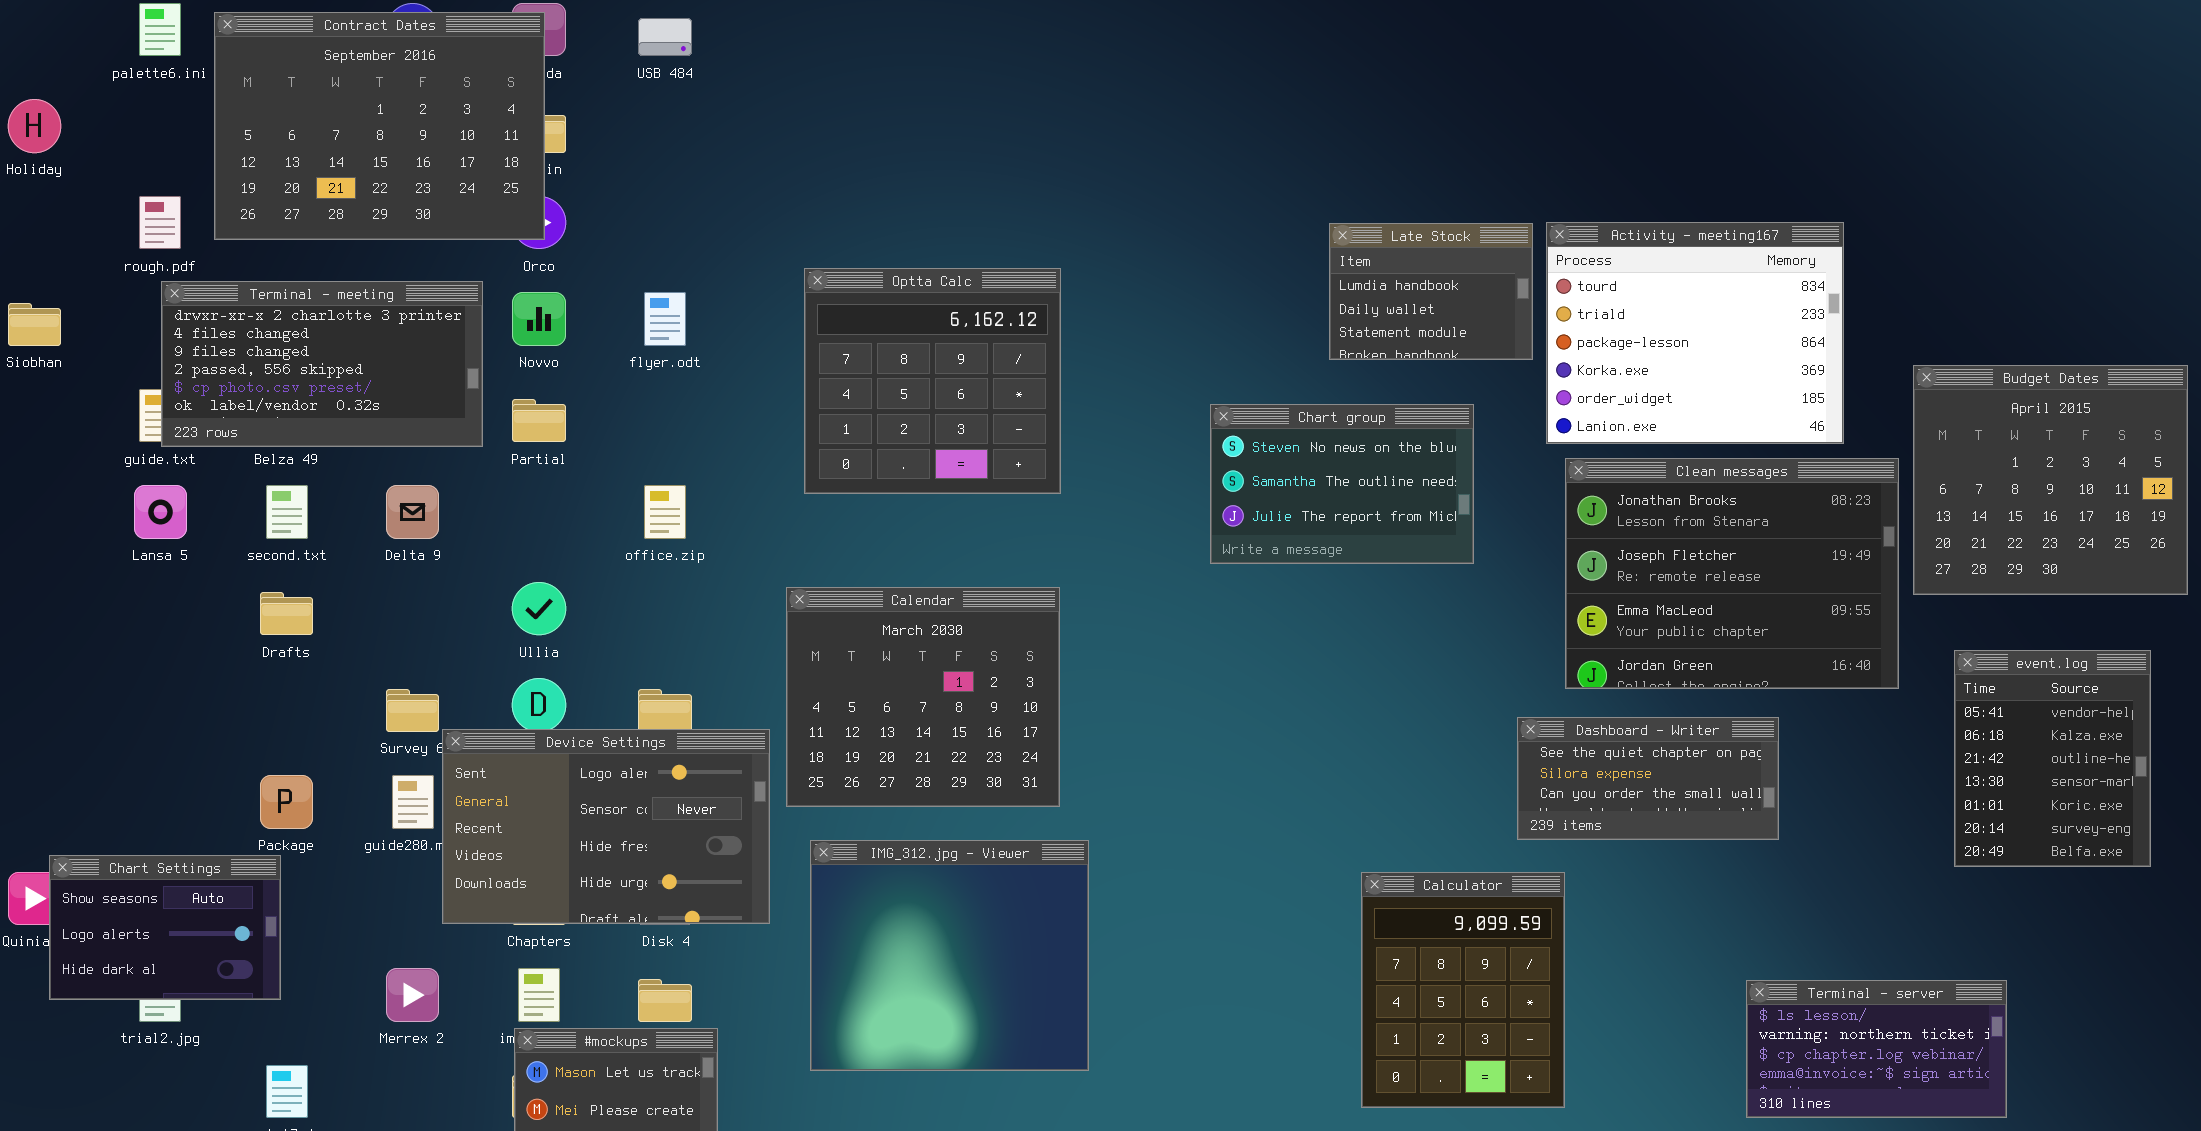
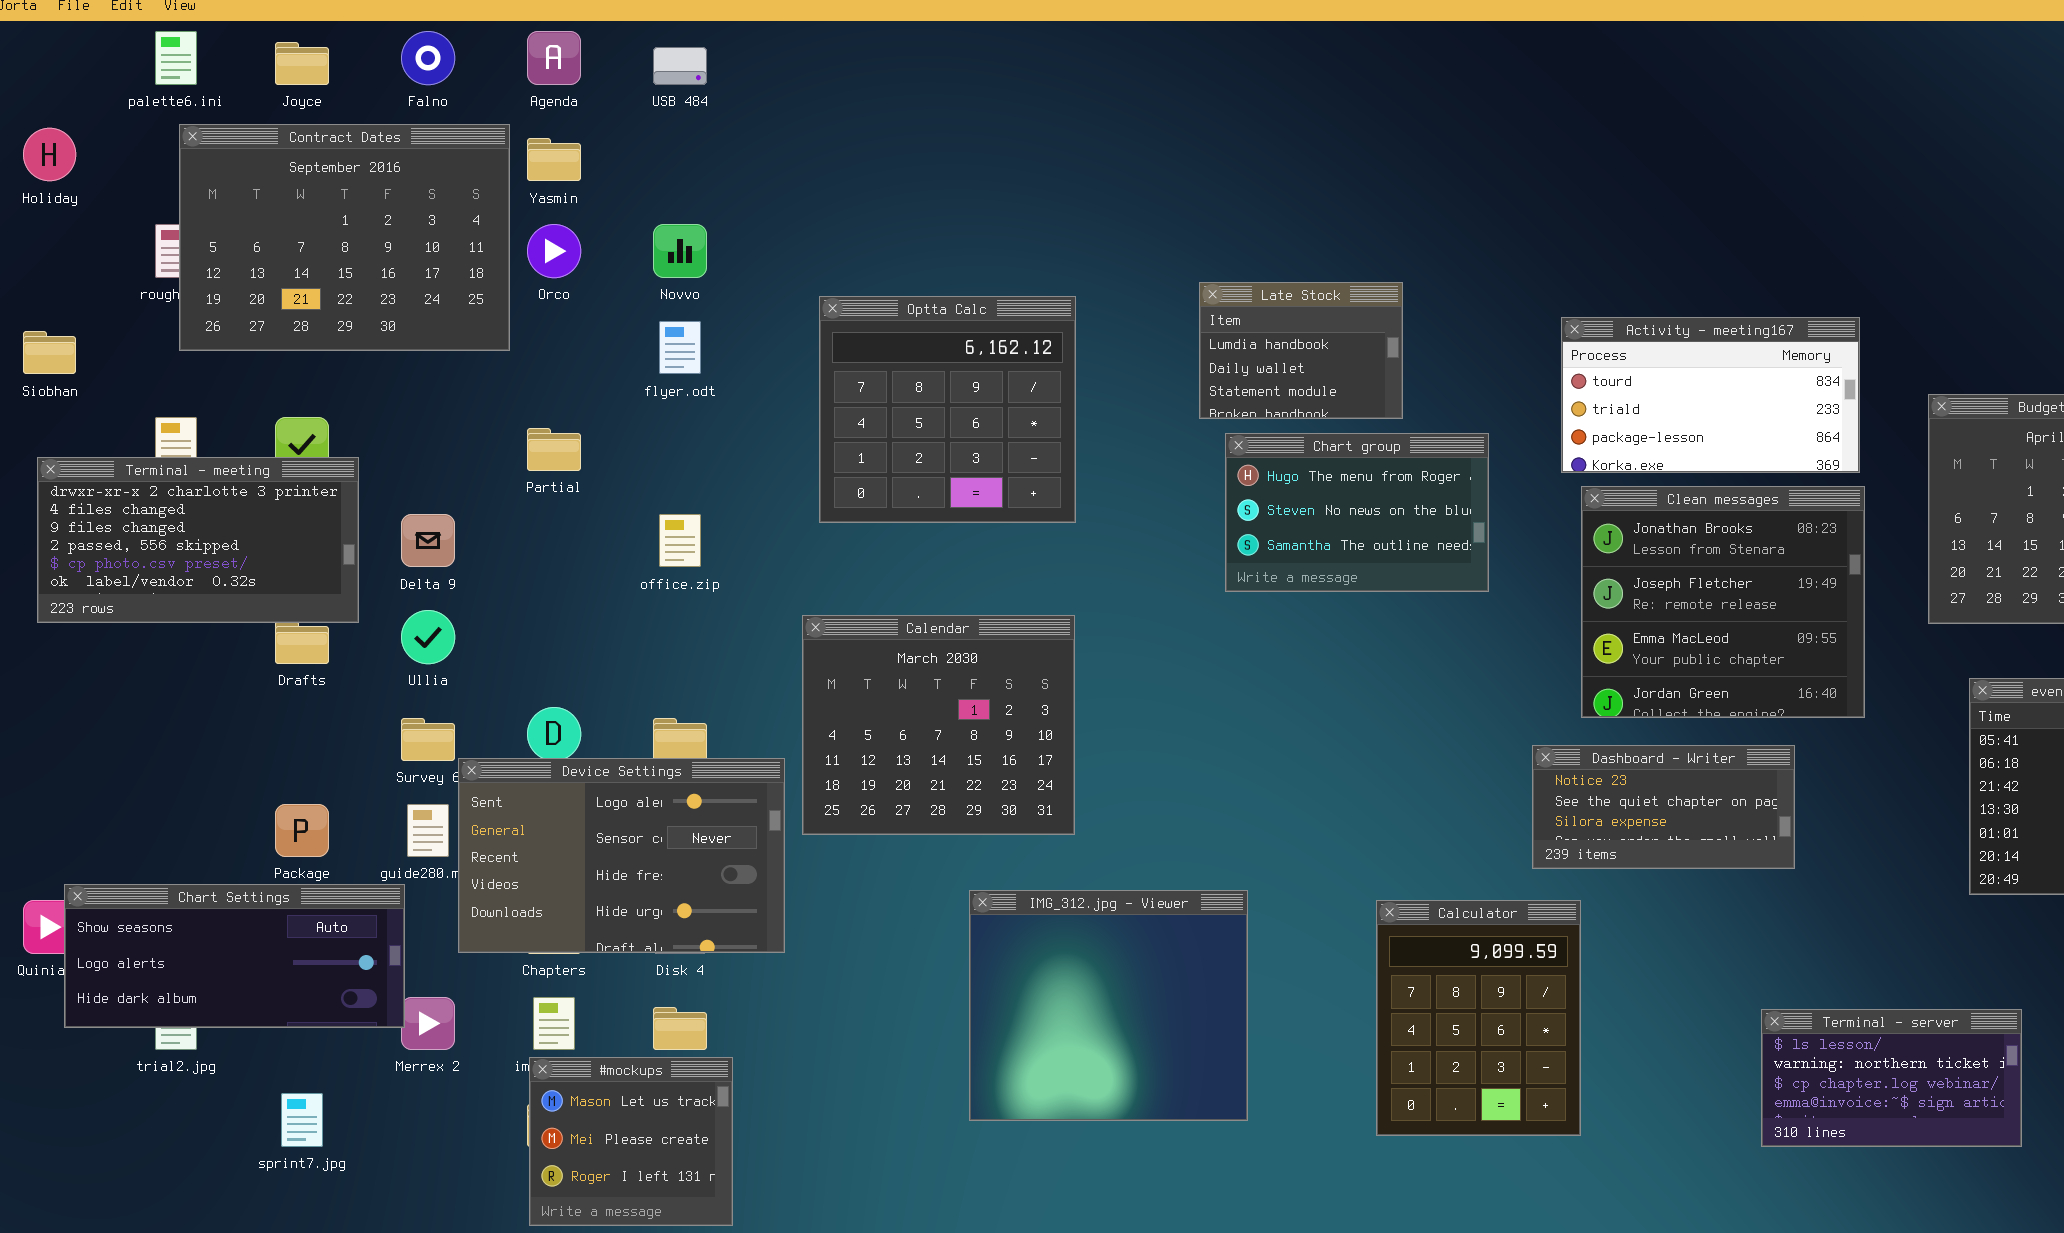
Contract Dates: [214,12,545,240] -> [179,124,510,351], moved
Activity - meeting167: [1546,222,1844,444] -> [1561,317,1860,473], resized
Late Stock: [1329,223,1533,360] -> [1199,282,1403,419], moved
Terminal - meeting: [161,281,483,447] -> [37,457,359,623], moved
Novvo: [512,292,566,346] -> [653,224,707,278], moved
Chart group: [1210,404,1474,564] -> [1225,433,1489,592], scrolled up 1 row
Clean messages: [1565,458,1899,689] -> [1581,486,1865,718], resized
Ullia: [512,582,566,635] -> [401,610,455,664], moved
Dashboard - Writer: [1517,717,1779,840] -> [1532,745,1795,869], scrolled up 1 row
IMG_312.jpg - Viewer: [810,840,1089,1071] -> [969,890,1248,1121], moved
Chart Settings: [49,855,281,1000] -> [64,884,405,1028], resized

